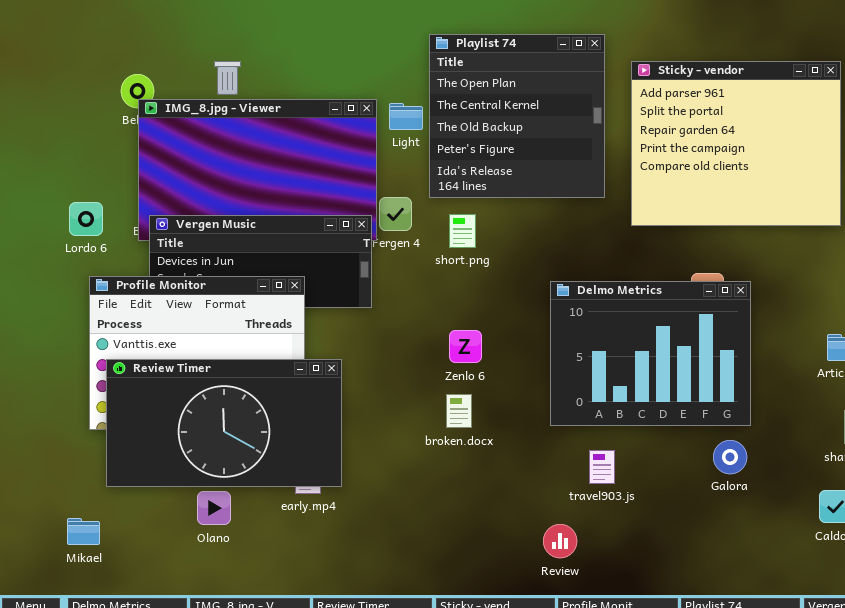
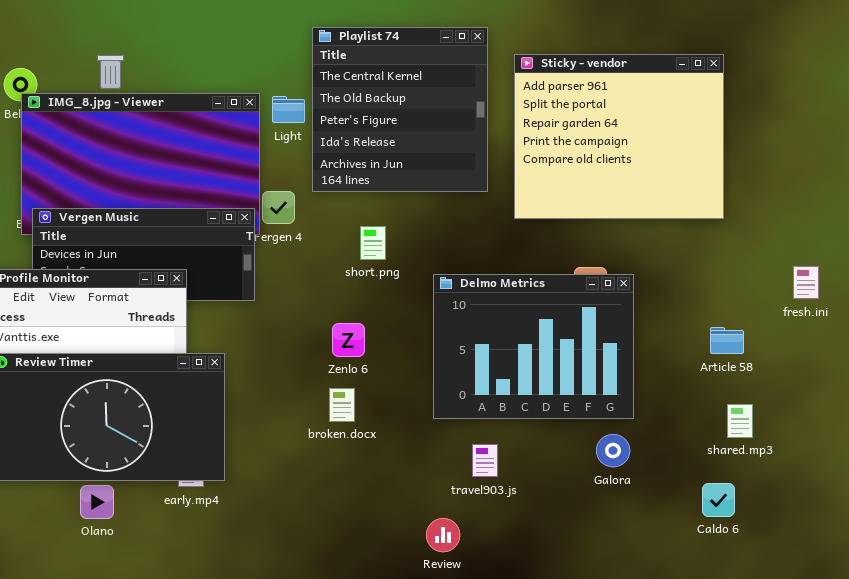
Playlist 74: [429,34,605,198] -> [312,27,488,192], scrolled down 1 row
short.png: [449,214,476,248] -> [360,226,386,260], moved

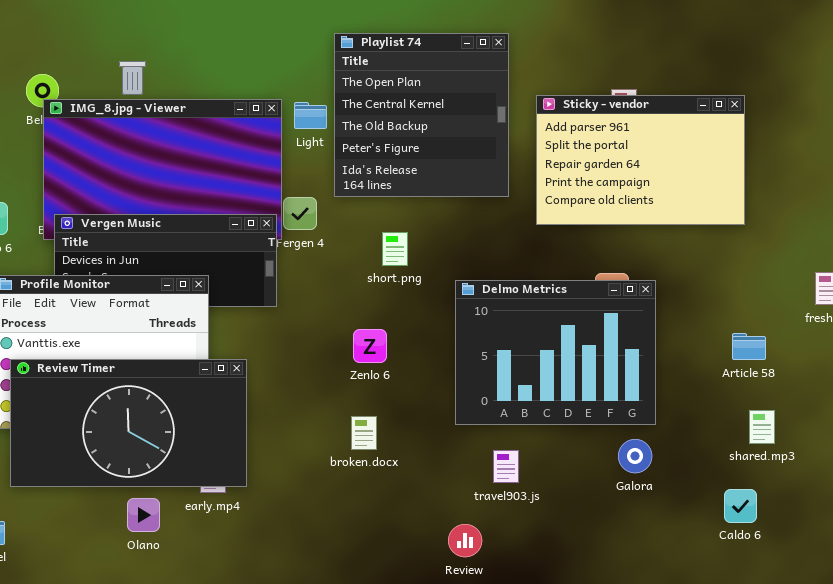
Playlist 74: [312,27,488,192] -> [334,33,509,197], scrolled up 1 row
Sticky - vendor: [514,54,724,219] -> [536,95,745,225], resized
broken.docx: [329,388,355,422] -> [351,416,377,450], moved
Olano: [80,485,114,519] -> [127,498,160,532], moved

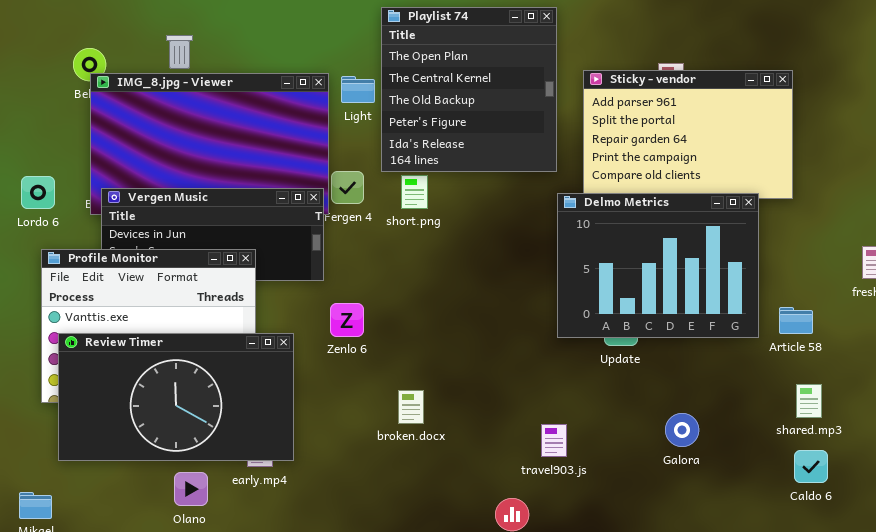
short.png: [382,232,408,266] -> [401,175,428,209], moved
Delmo Metrics: [455,280,656,425] -> [557,193,759,338], moved
Zenlo 6: [353,329,387,363] -> [330,303,364,337], moved
Caldo 6: [724,489,757,523] -> [794,450,828,483], moved

